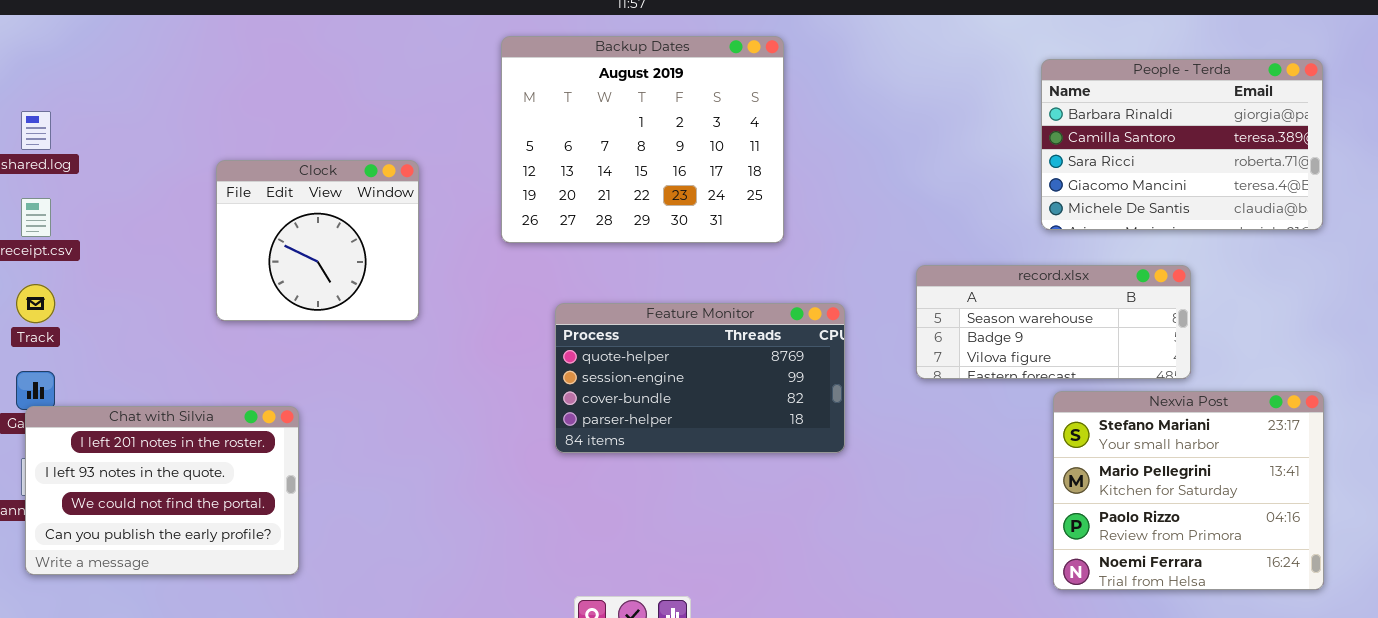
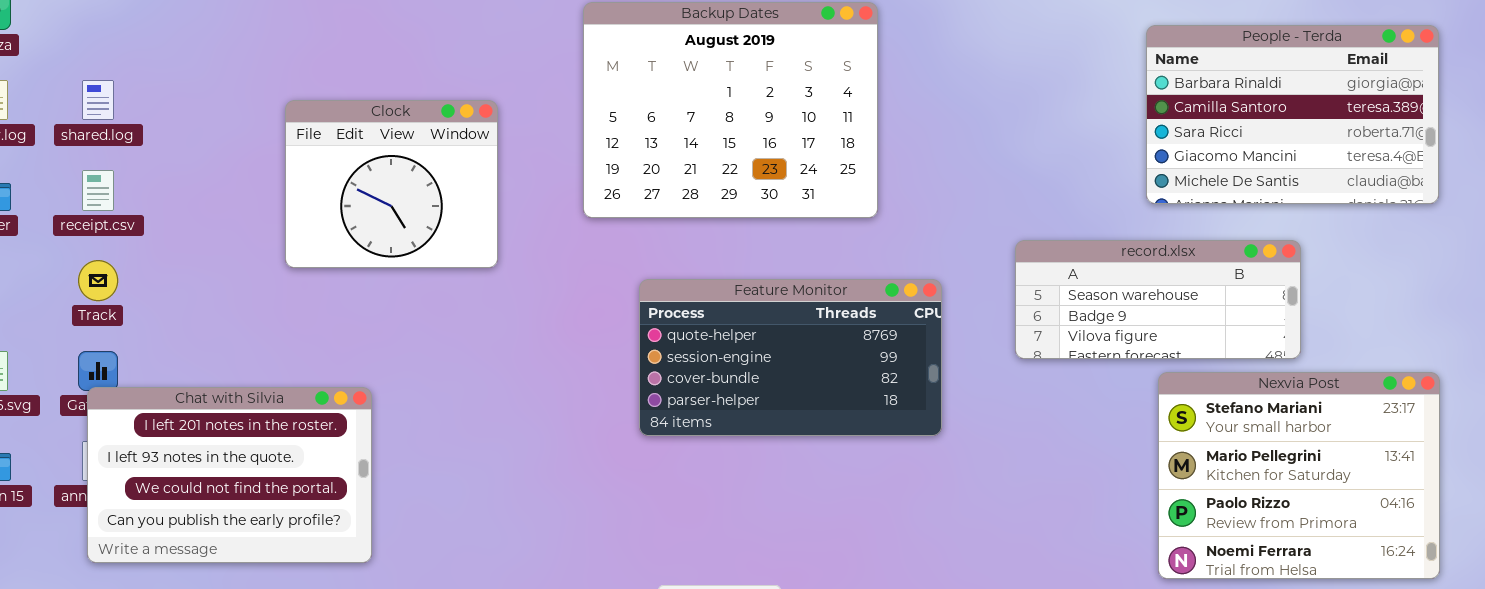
Clock: [216,160,419,321] -> [285,100,498,268], moved

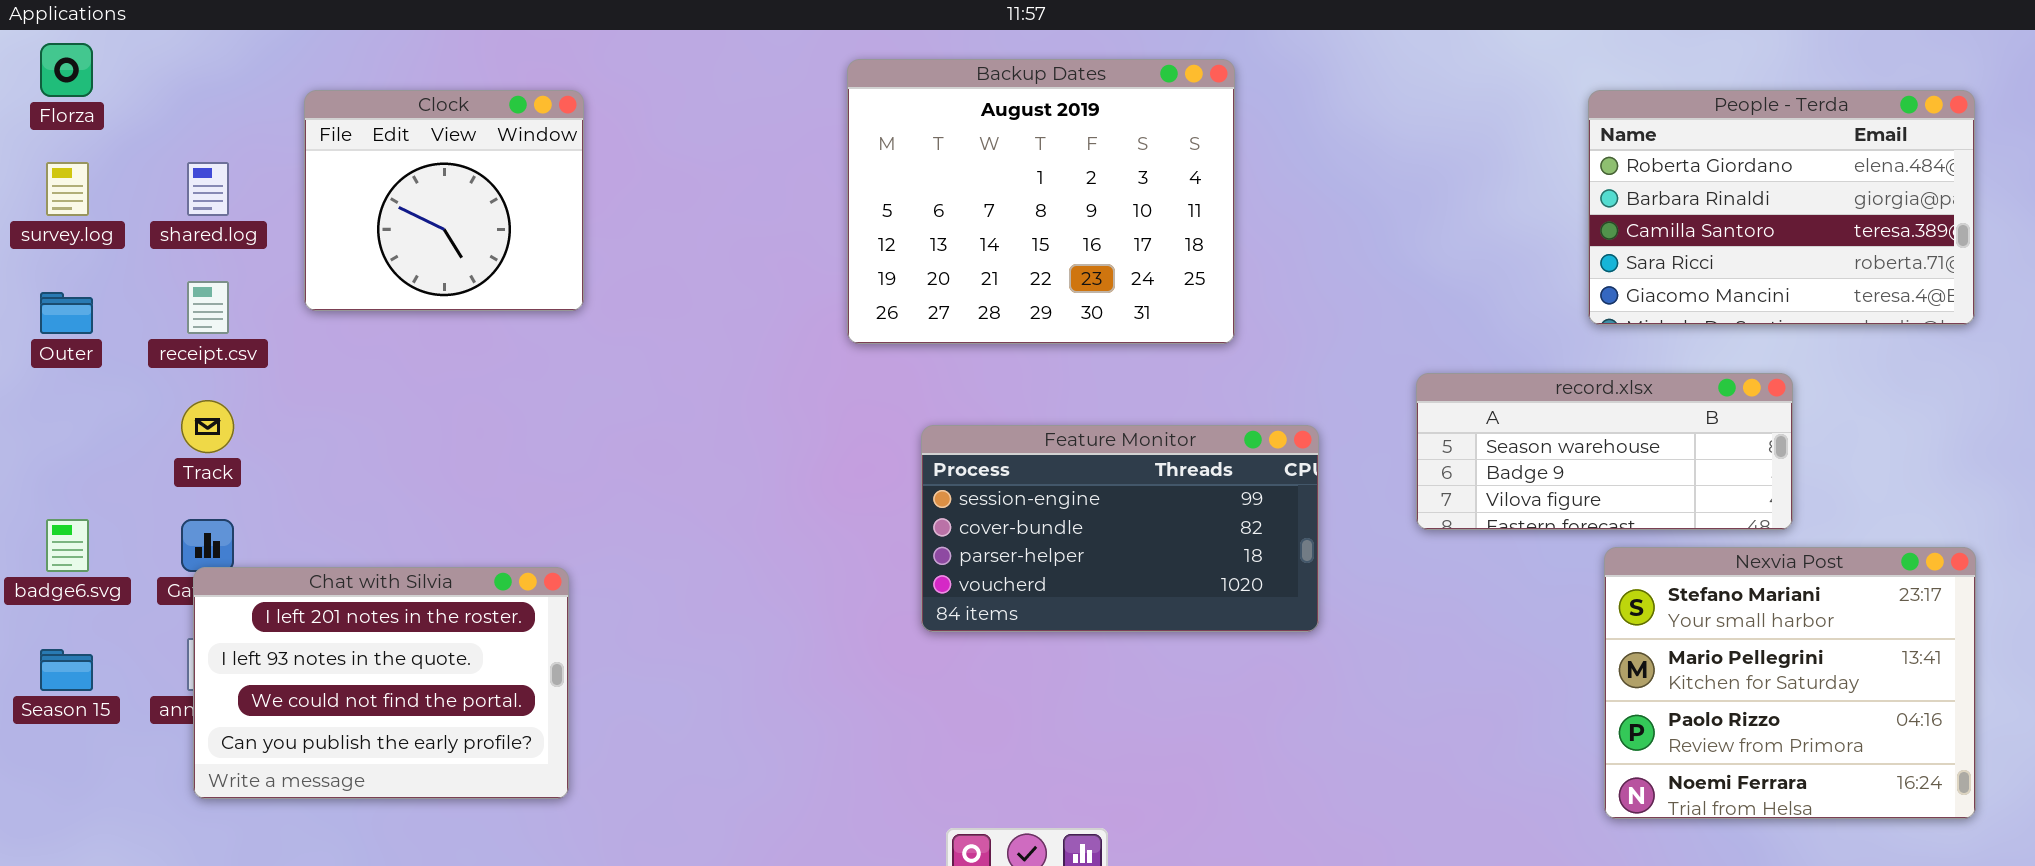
People - Terda: [1146,25,1439,204] -> [1588,90,1975,325], scrolled up 1 row
Clock: [285,100,498,268] -> [304,90,584,311], moved
Feature Monitor: [639,279,942,436] -> [921,425,1319,632], scrolled down 1 row

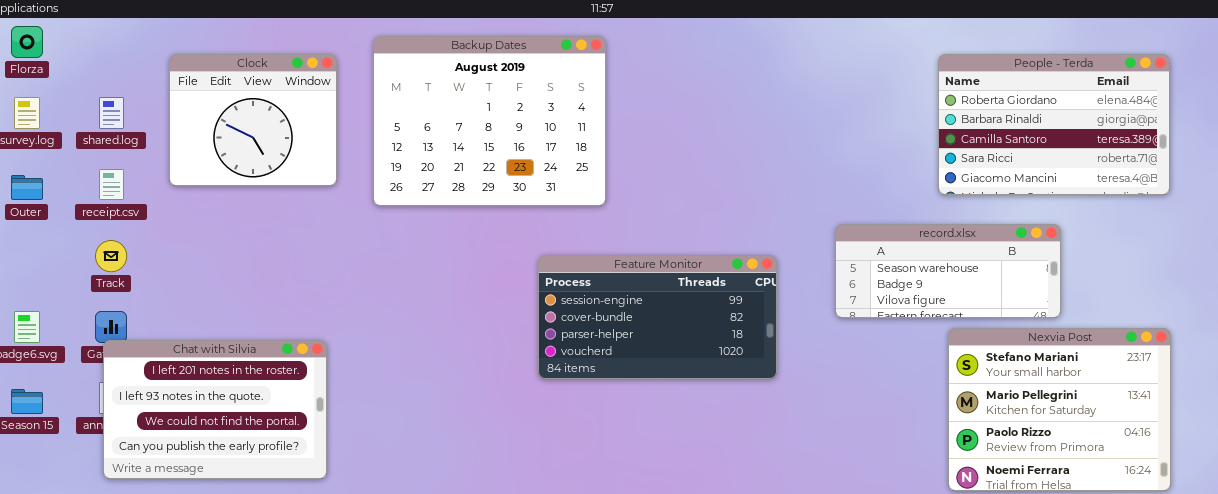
Backup Dates: [847,59,1235,344] -> [373,36,606,206], moved

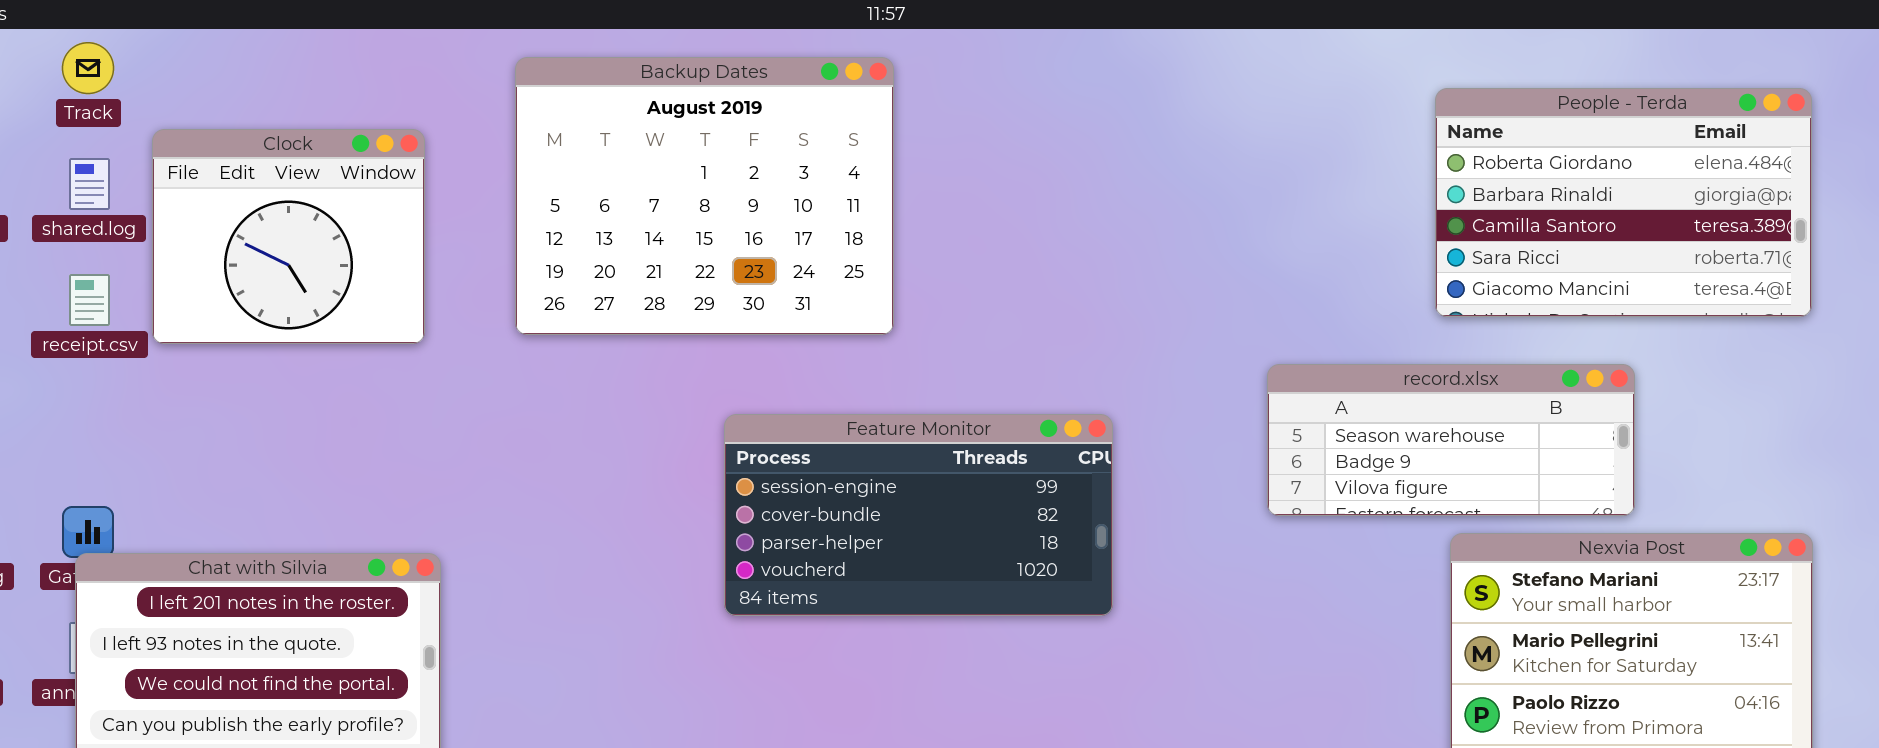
Clock: [169,54,337,186] -> [152,129,425,344], moved
Track: [95,240,127,272] -> [62,42,114,94], moved
Feature Monitor: [538,255,777,379] -> [724,414,1113,616], moved

